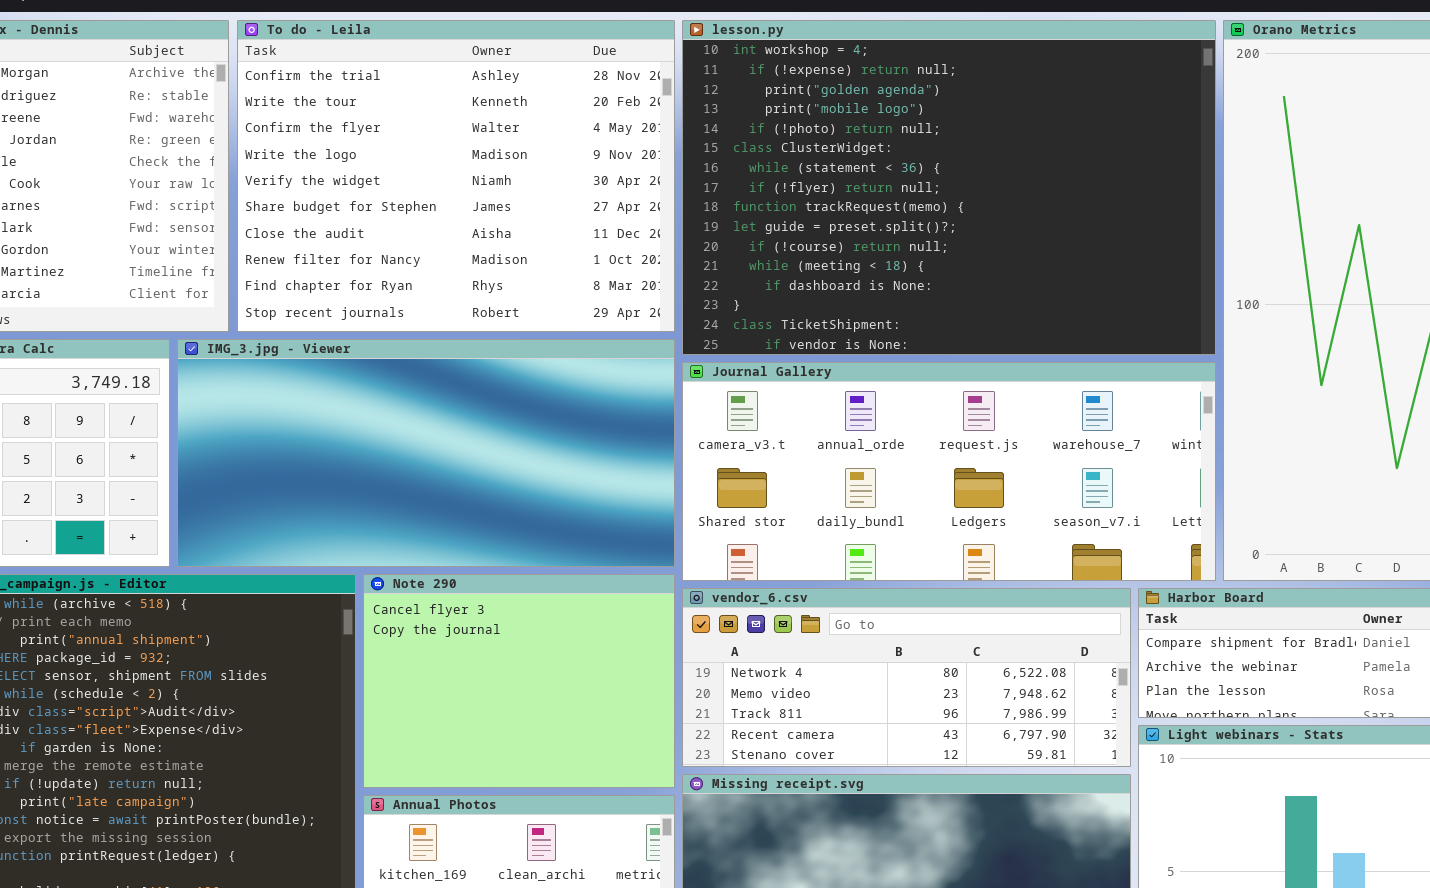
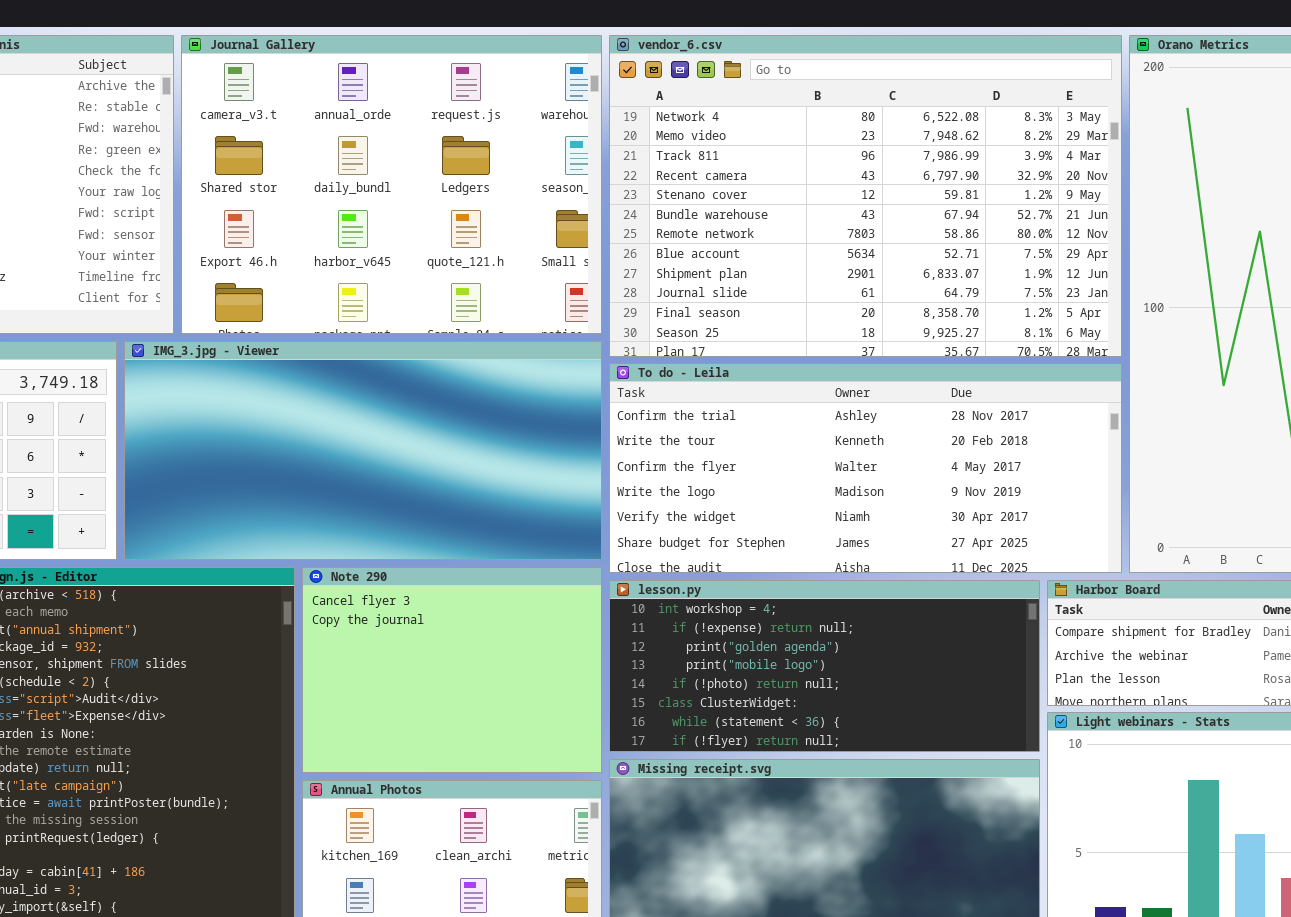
To do - Leila: [237,20,675,332] -> [609,363,1122,573], moved, resized
lesson.py: [682,20,1216,355] -> [609,580,1040,752], moved, resized
Journal Gallery: [682,362,1216,581] -> [181,35,602,334], moved, resized
vendor_6.csv: [682,588,1131,767] -> [609,35,1122,357], moved, resized

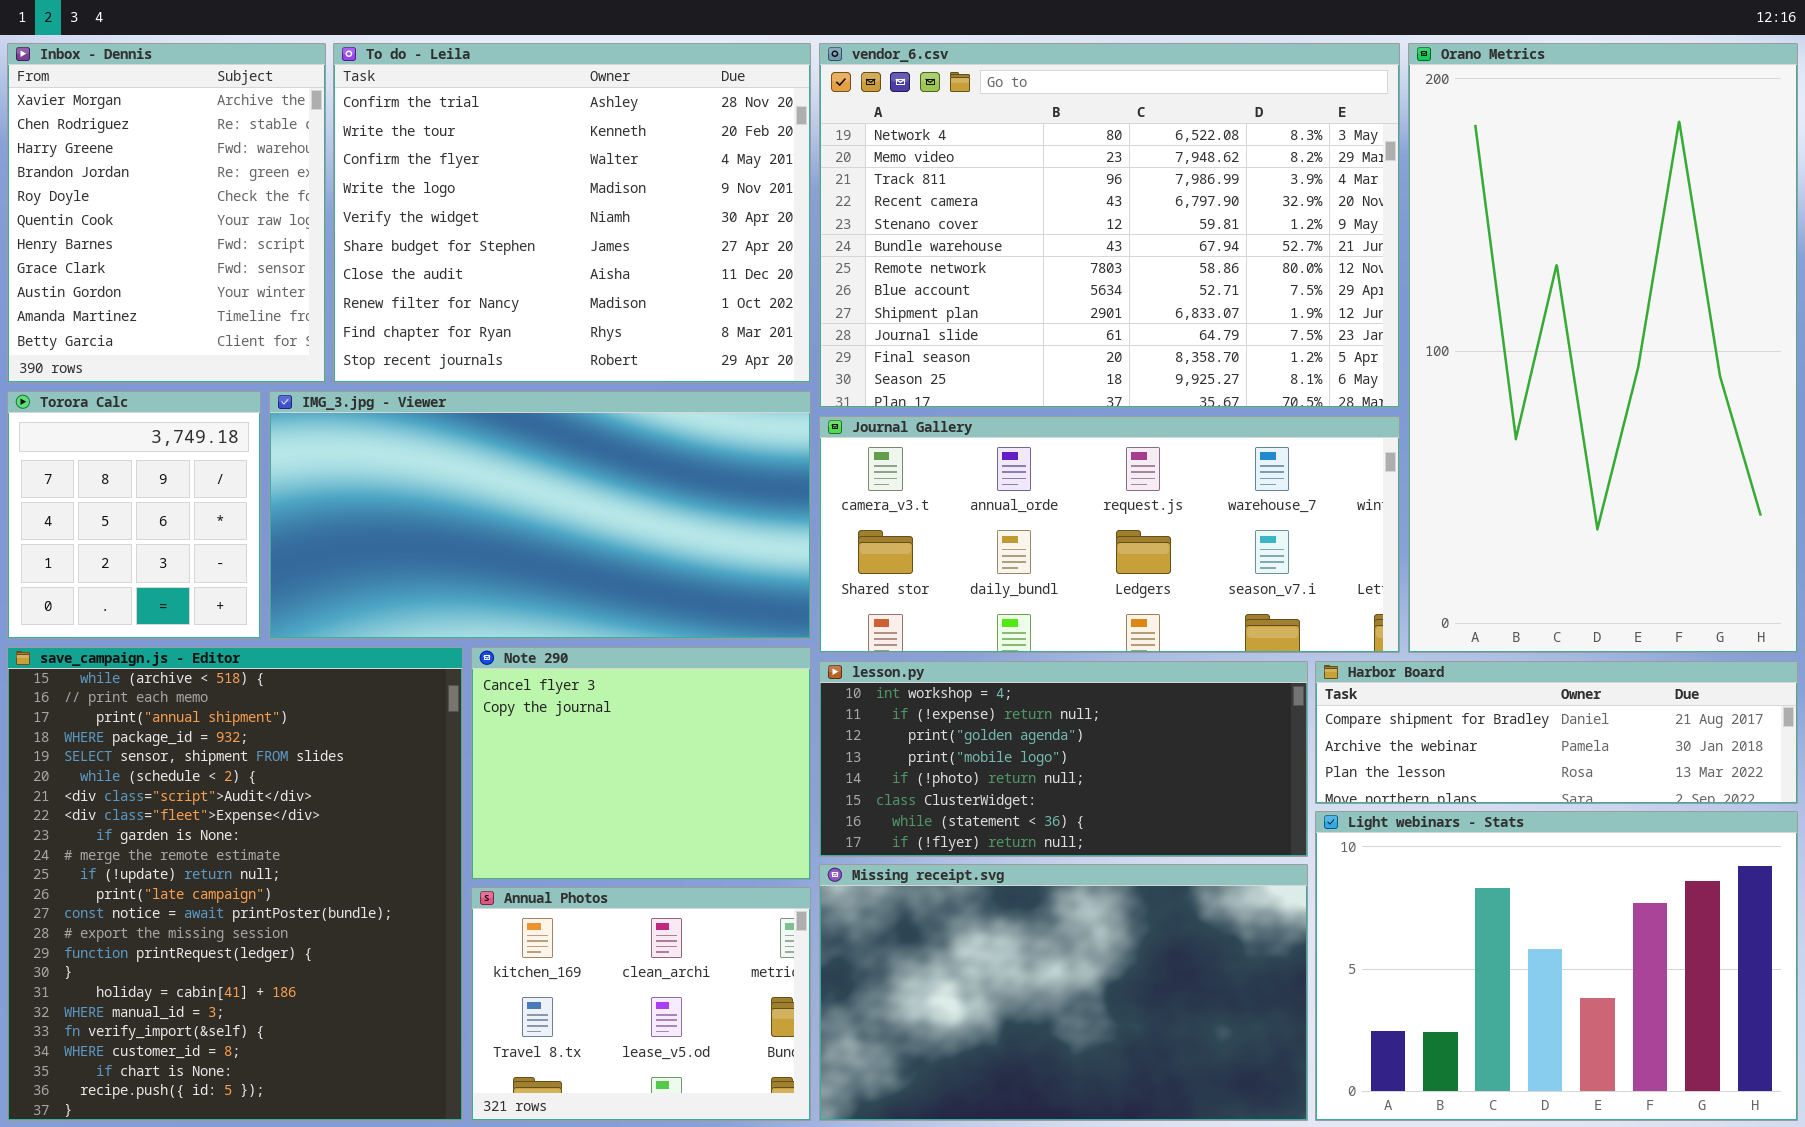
Journal Gallery: [181,35,602,334] -> [819,416,1400,653], moved, resized
To do - Leila: [609,363,1122,573] -> [333,43,811,383], moved, resized

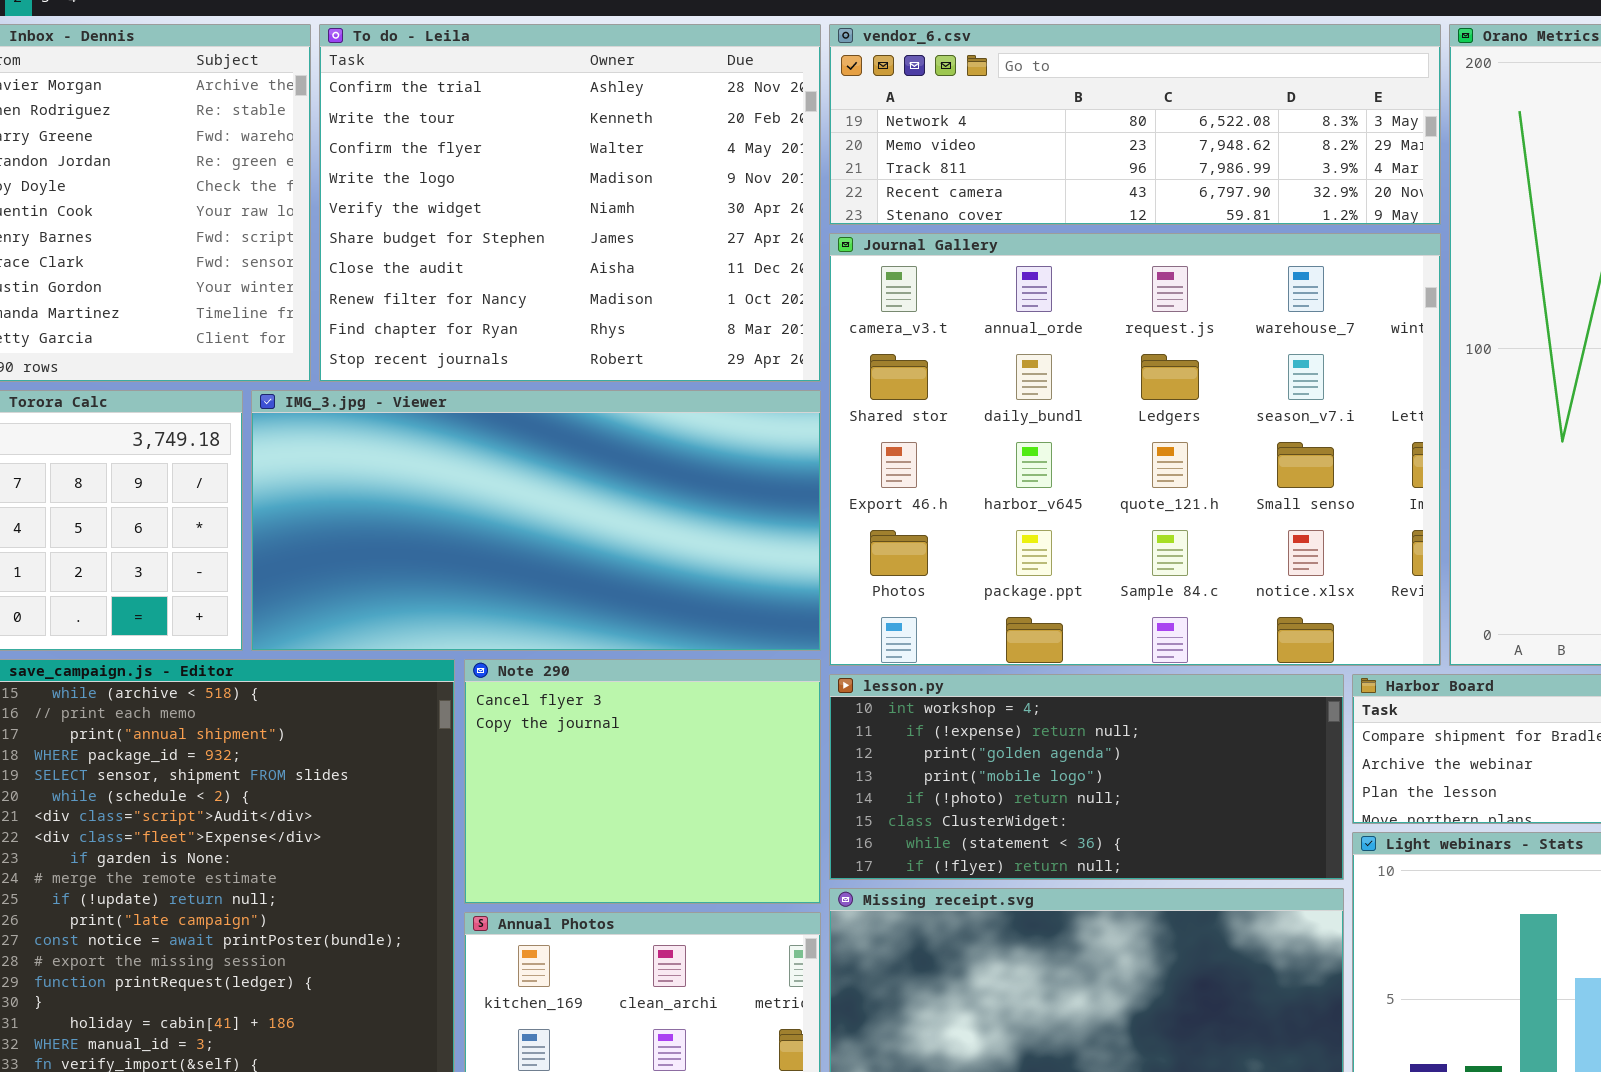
vendor_6.csv: [819,43,1400,408] -> [829,24,1441,225], resized
Journal Gallery: [819,416,1400,653] -> [829,233,1441,666], resized

